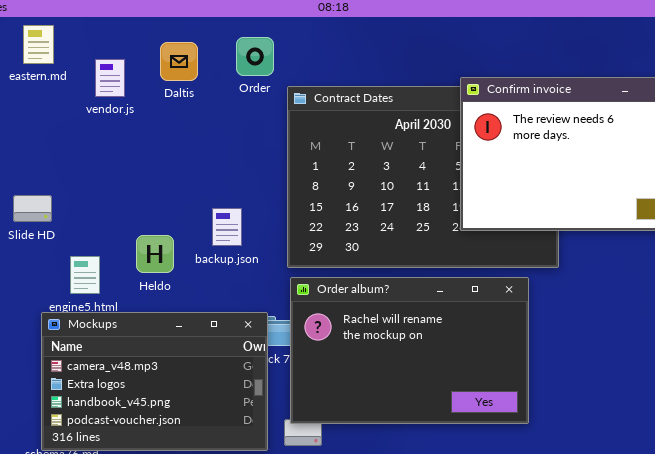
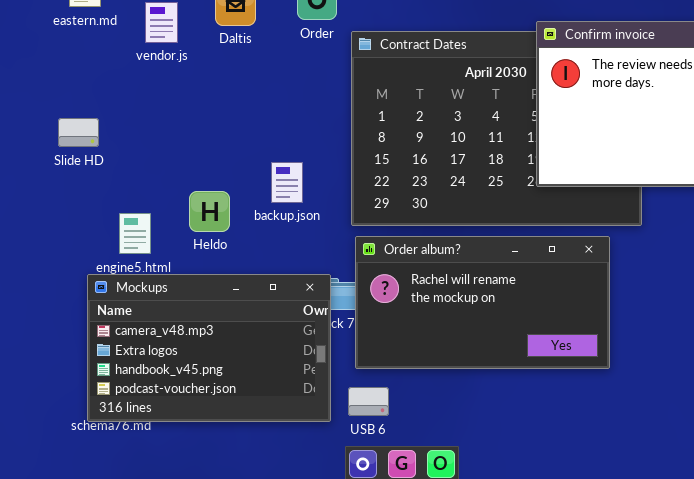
Slide HD: [13,195,52,222] -> [58,118,99,147], moved
Order album?: [290,277,529,424] -> [355,236,610,369], resized

